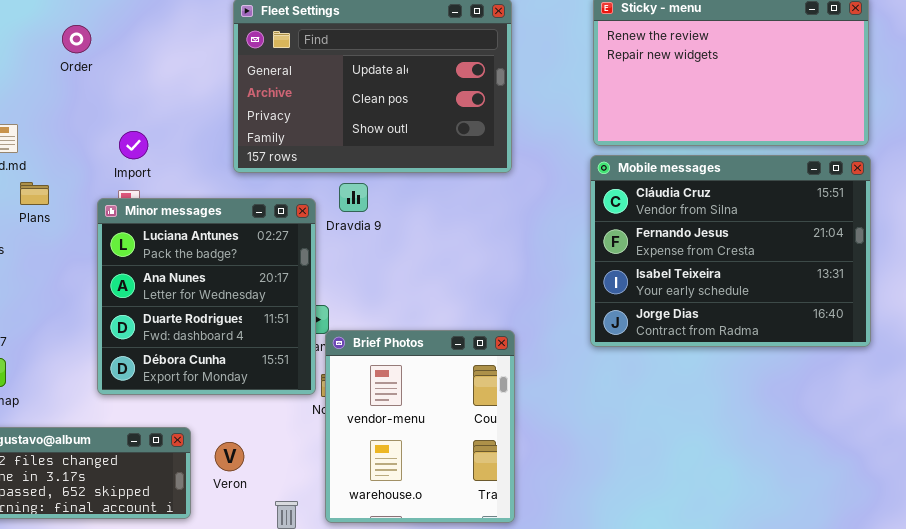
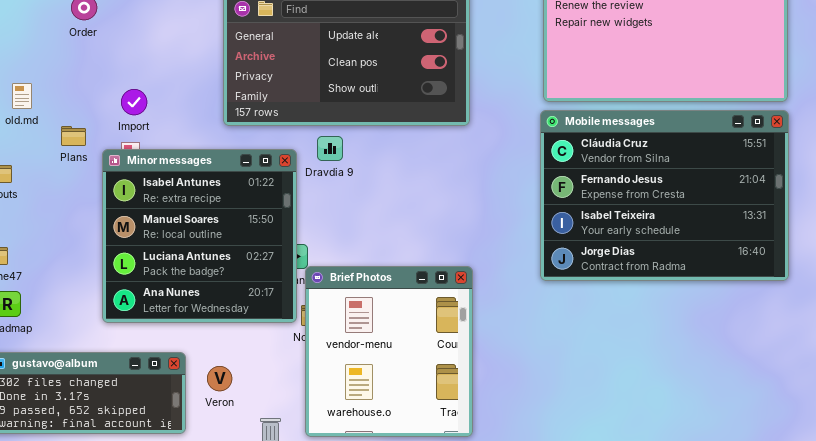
Plans: [20,182,49,205] -> [61,126,86,146], moved
Minor messages: [97,198,316,395] -> [102,149,297,323], scrolled up 2 rows

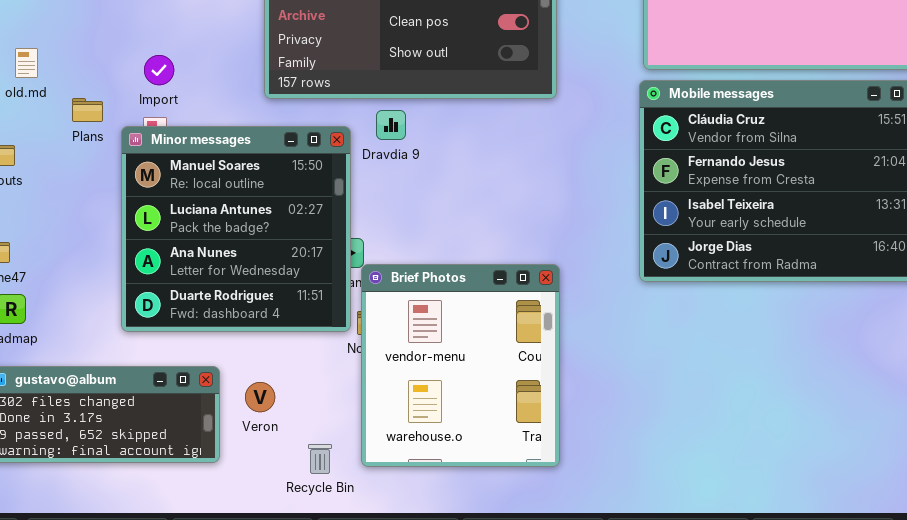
Minor messages: [102,149,297,323] -> [121,126,351,332], scrolled down 1 row

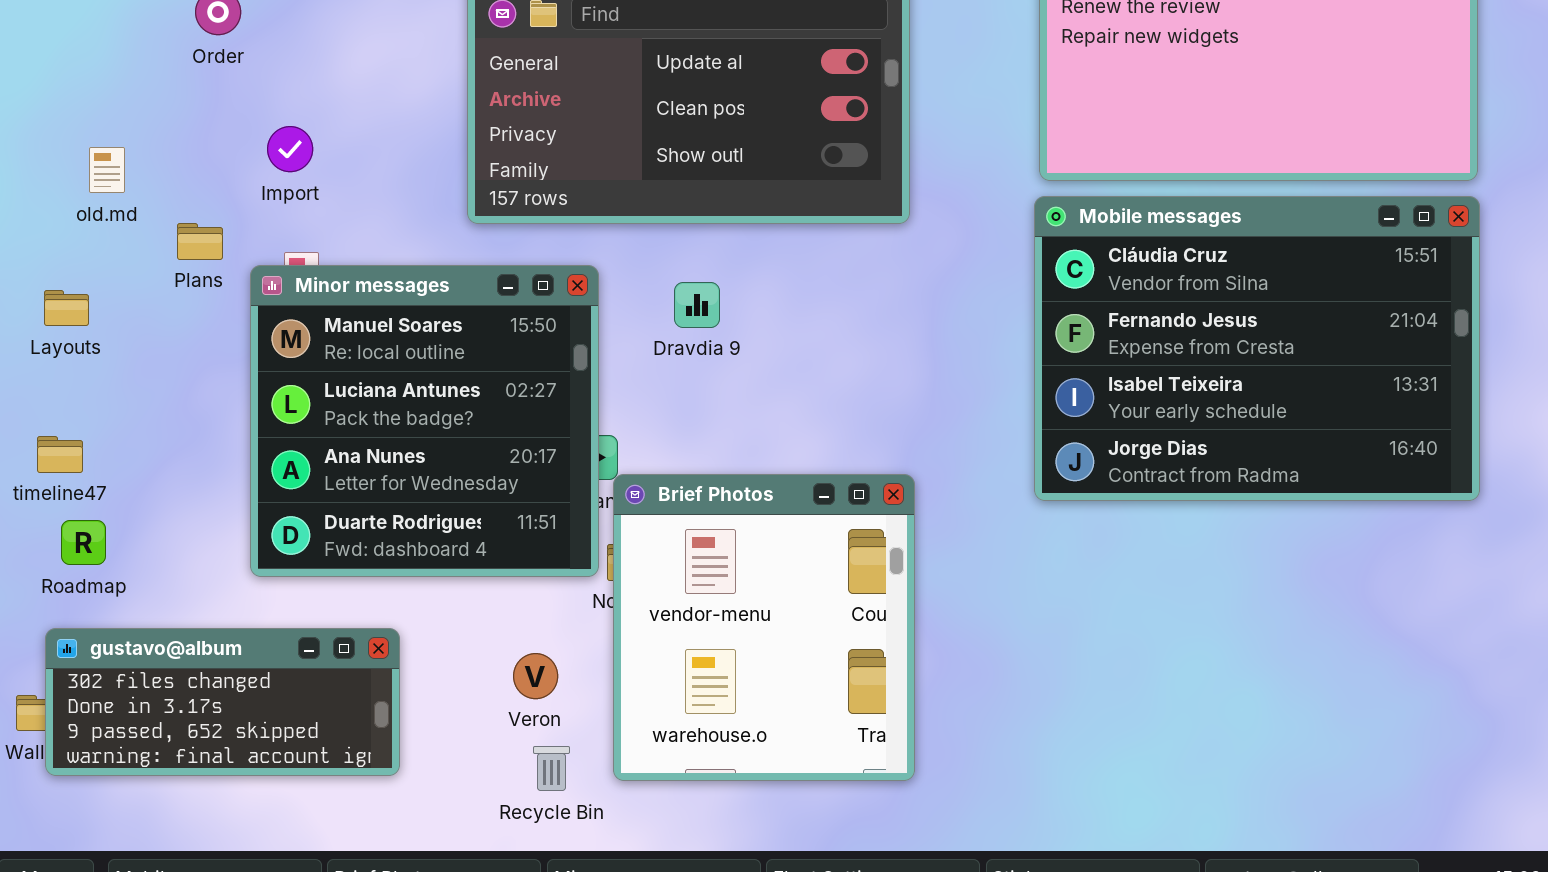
Import: [144,55,174,85] -> [267,126,313,172], moved
Dravdia 9: [376,110,406,140] -> [674,282,720,328], moved
Veron: [245,382,275,412] -> [513,653,558,699], moved

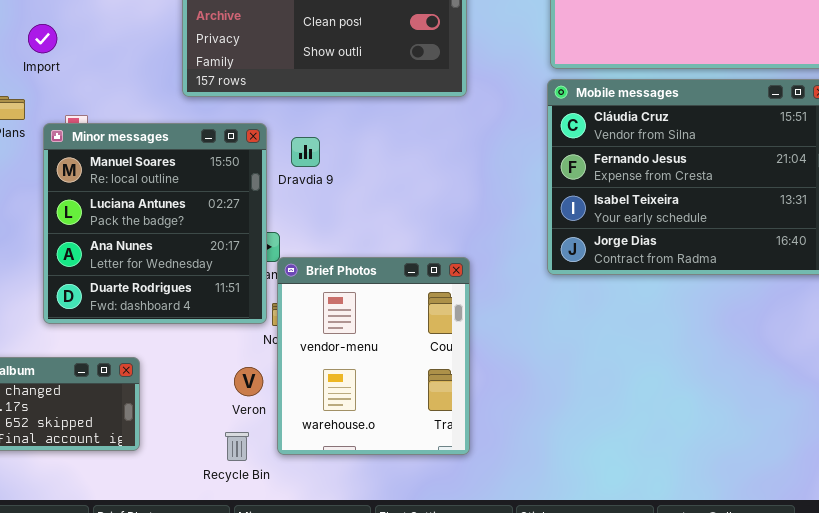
Import: [267,126,313,172] -> [28,24,57,53], moved
Dravdia 9: [674,282,720,328] -> [291,137,320,167], moved
Veron: [513,653,558,699] -> [234,367,263,396], moved

